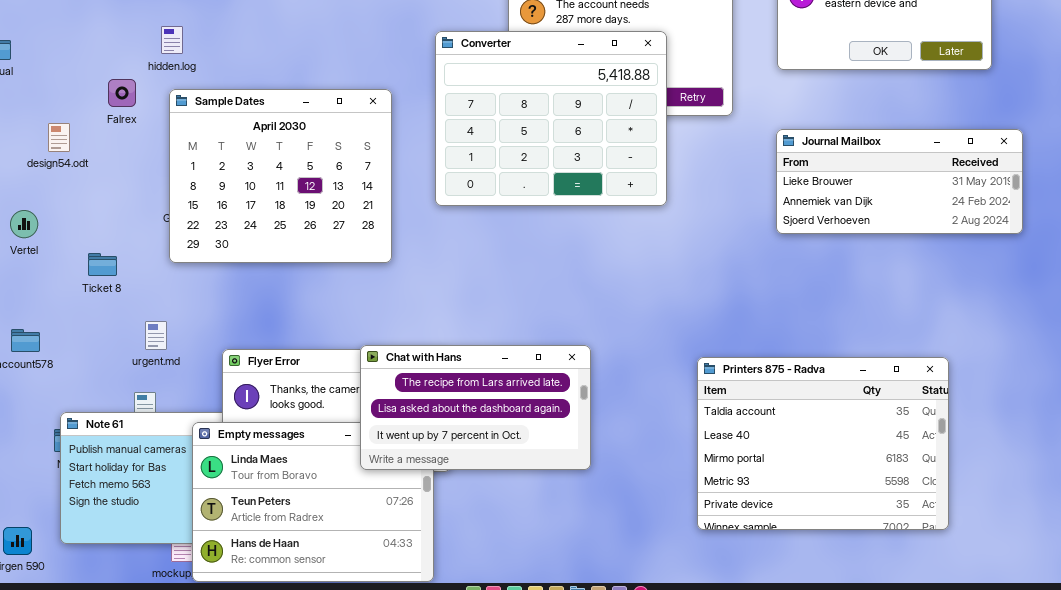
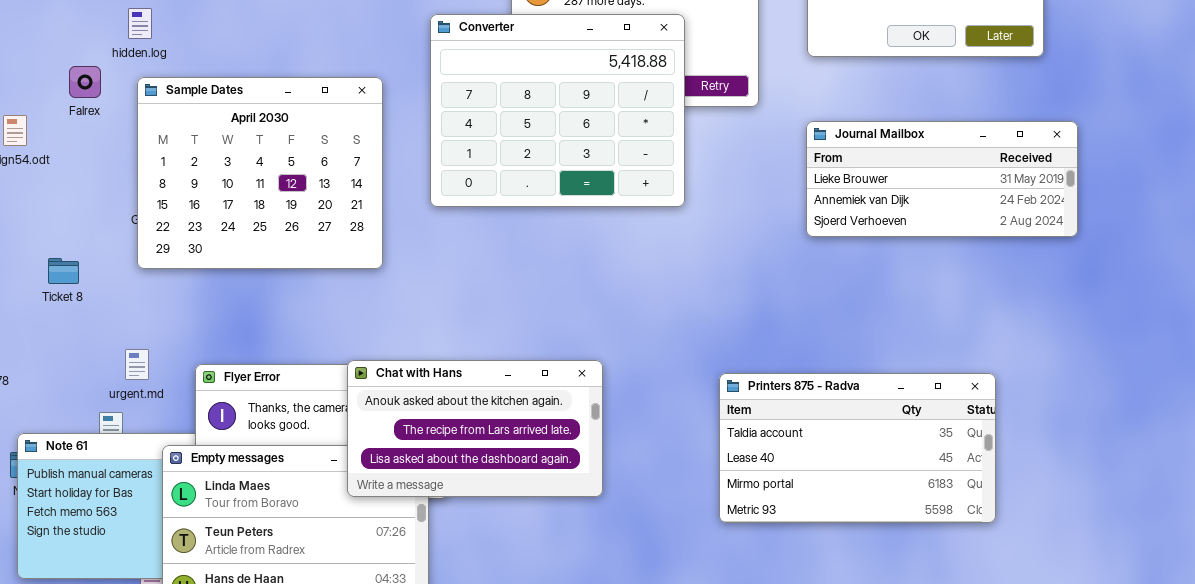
urgent.md: [145,321,167,350] -> [125,349,149,380], moved
Chat with Hans: [360,345,591,470] -> [347,360,603,497], scrolled up 1 row
Printers 875 - Radva: [697,357,949,530] -> [719,373,996,523], resized

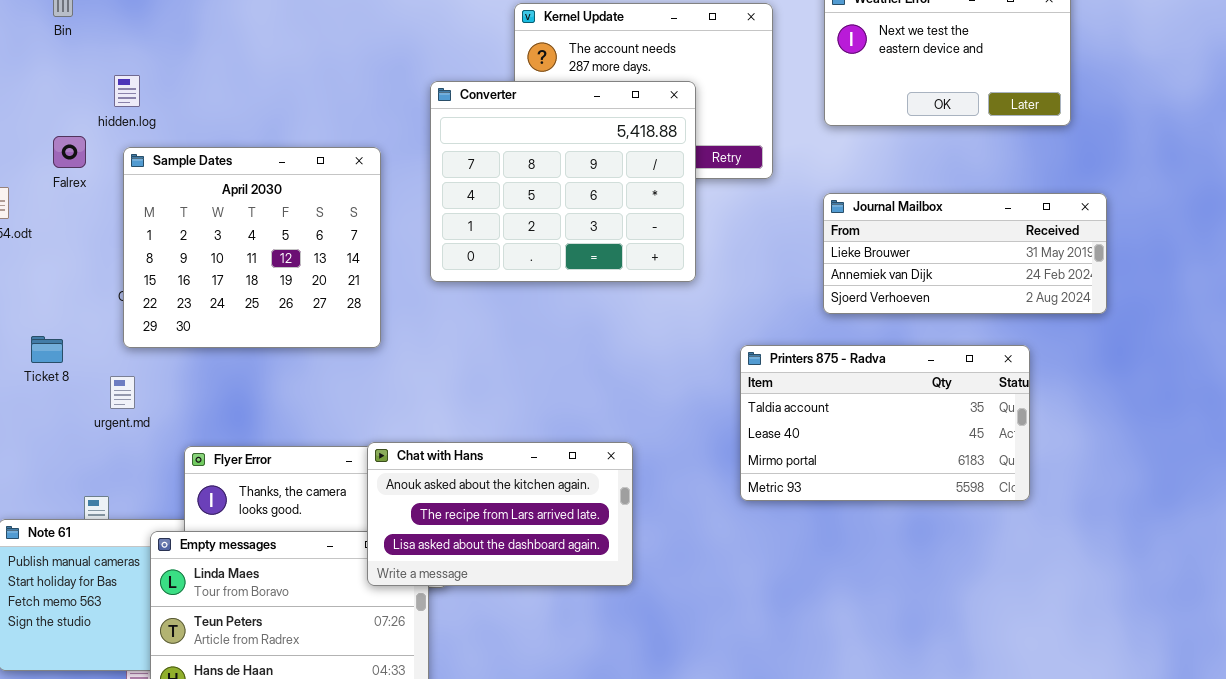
urgent.md: [125,349,149,380] -> [110,376,135,409], moved
Chat with Hans: [347,360,603,497] -> [367,442,633,586], moved
Printers 875 - Radva: [719,373,996,523] -> [740,345,1030,501], moved

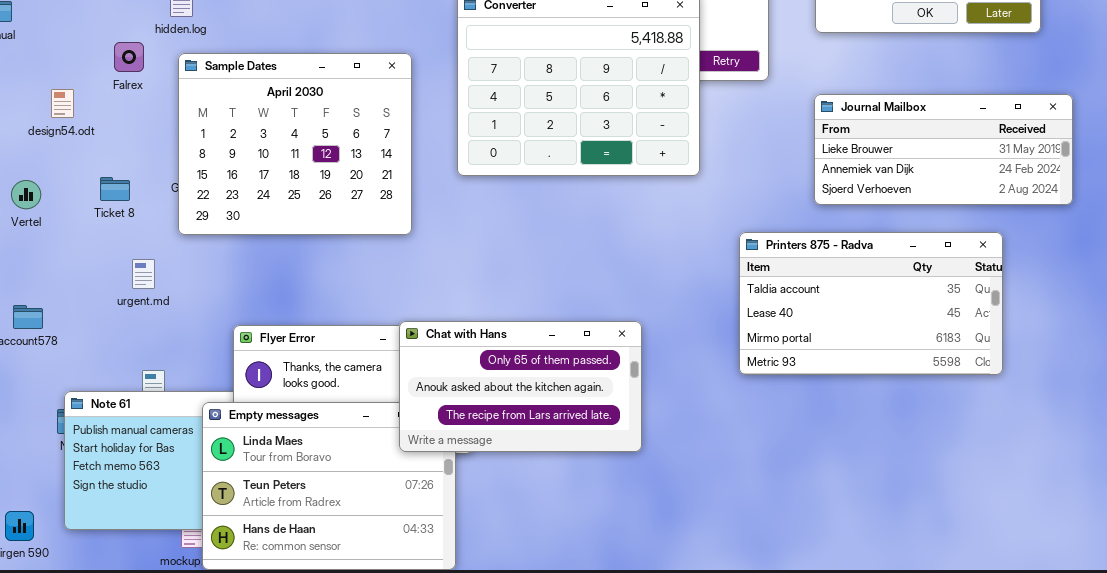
Ticket 8: [31,336,63,363] -> [100,177,130,201], moved
urgent.md: [110,376,135,409] -> [132,259,155,289], moved
Chat with Hans: [367,442,633,586] -> [399,321,642,452], scrolled up 1 row

